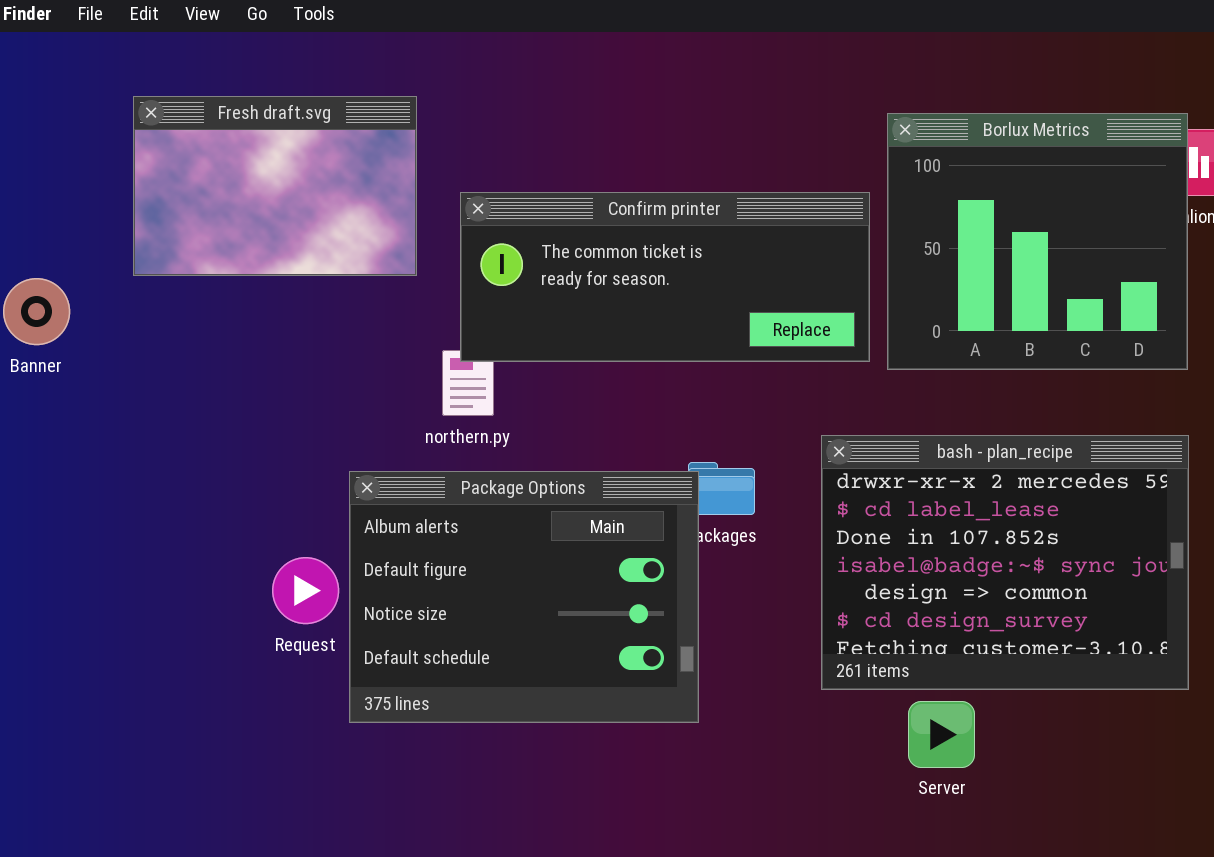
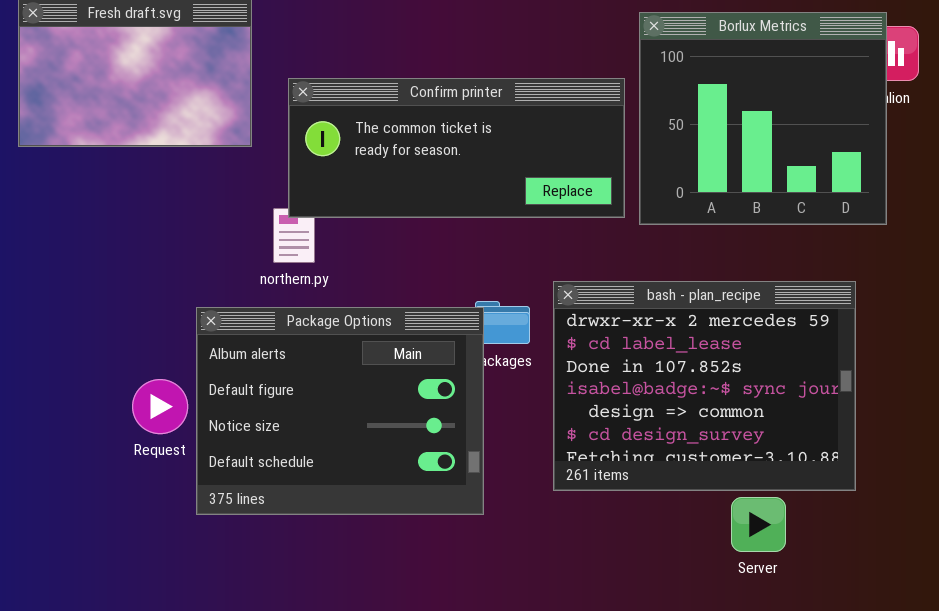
bash - plan_recipe: [821,435,1189,690] -> [553,281,856,491], moved
Server: [908,701,975,768] -> [731,497,786,552], moved

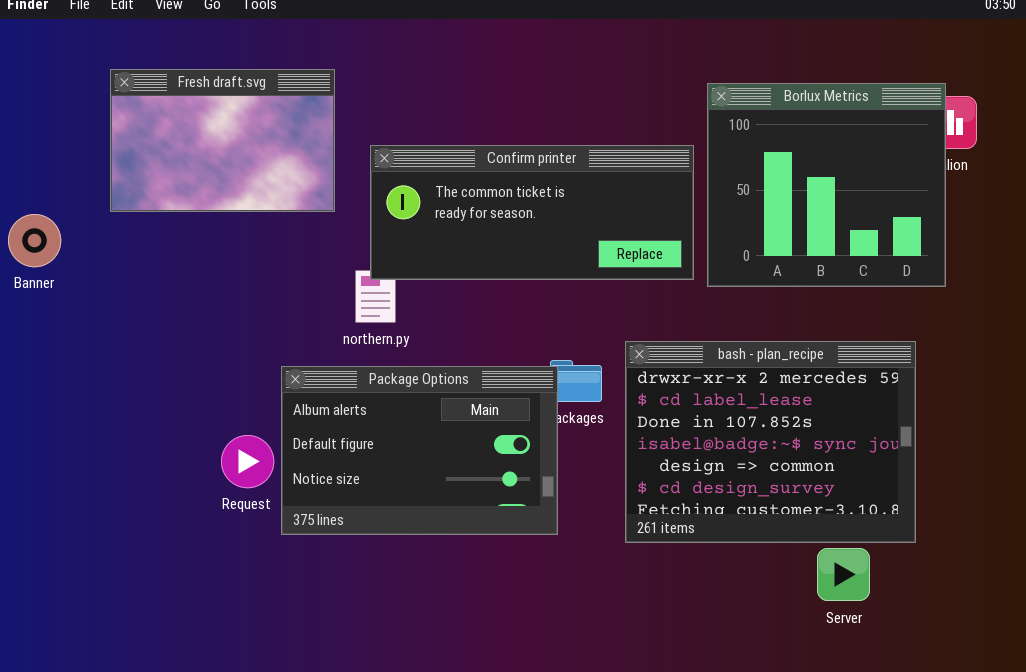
Package Options: [196,307,484,515] -> [281,366,558,535], resized
Server: [731,497,786,552] -> [817,548,870,601], moved

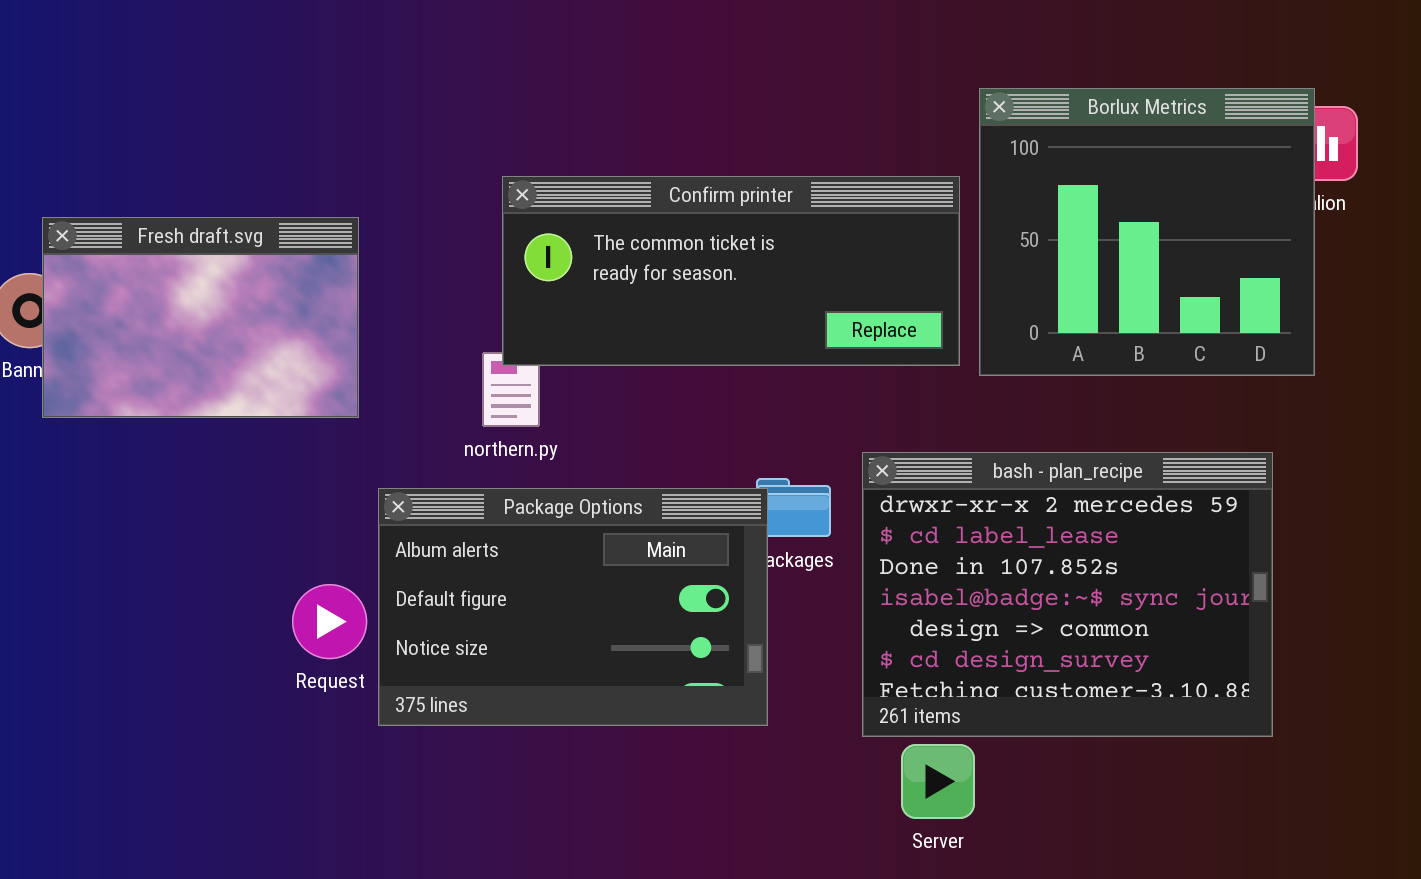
Fresh draft.svg: [110,69,335,212] -> [42,217,359,418], moved
Server: [817,548,870,601] -> [901,744,975,819], moved

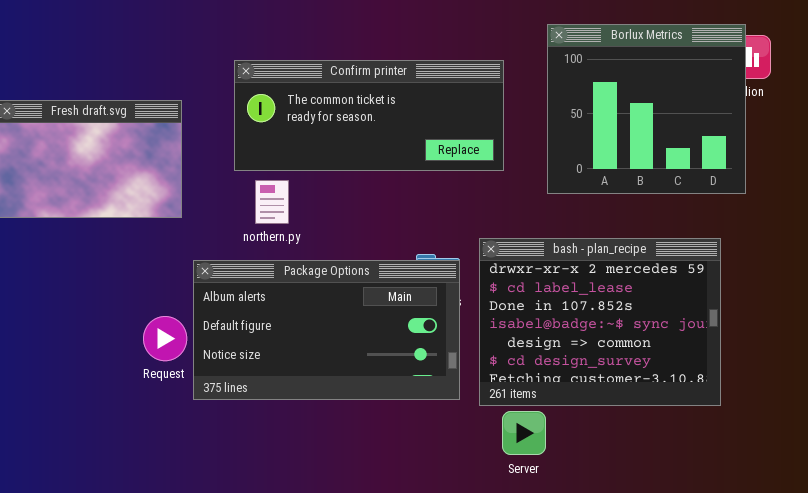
Confirm printer: [502,176,960,366] -> [234,60,504,171], moved
Package Options: [378,488,768,726] -> [193,260,460,400], resized

